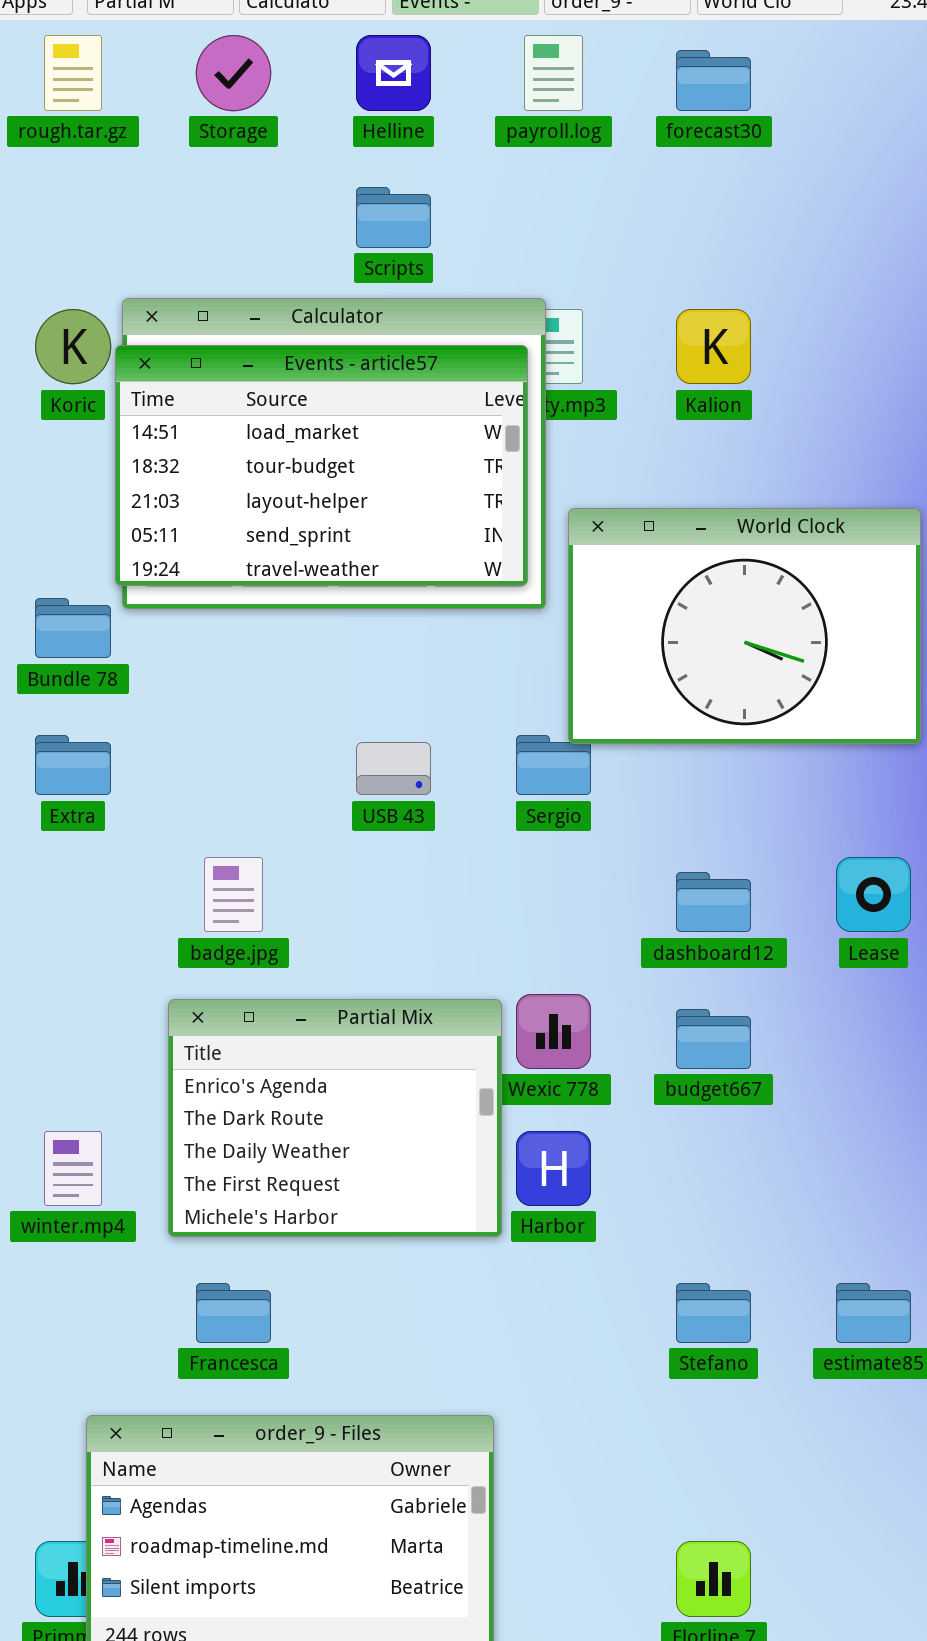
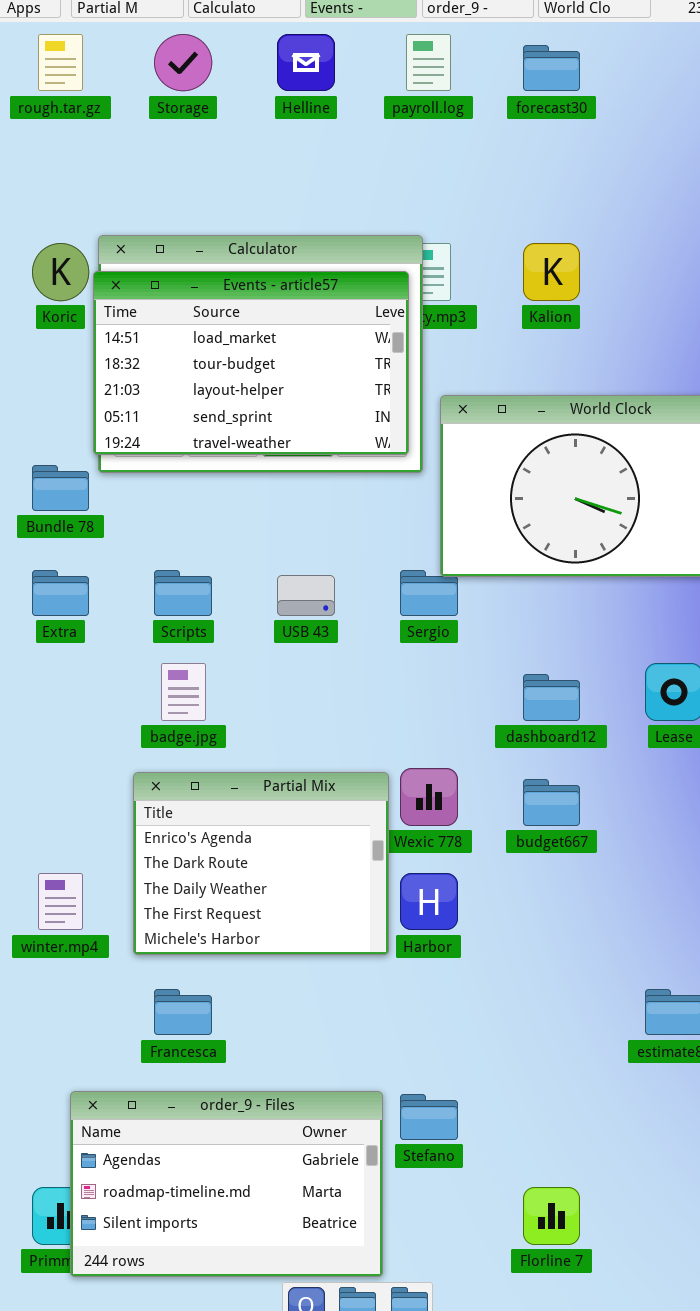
Scripts: [356,187,431,248] -> [154,570,212,616], moved
Stefano: [676,1283,751,1343] -> [400,1094,458,1140], moved

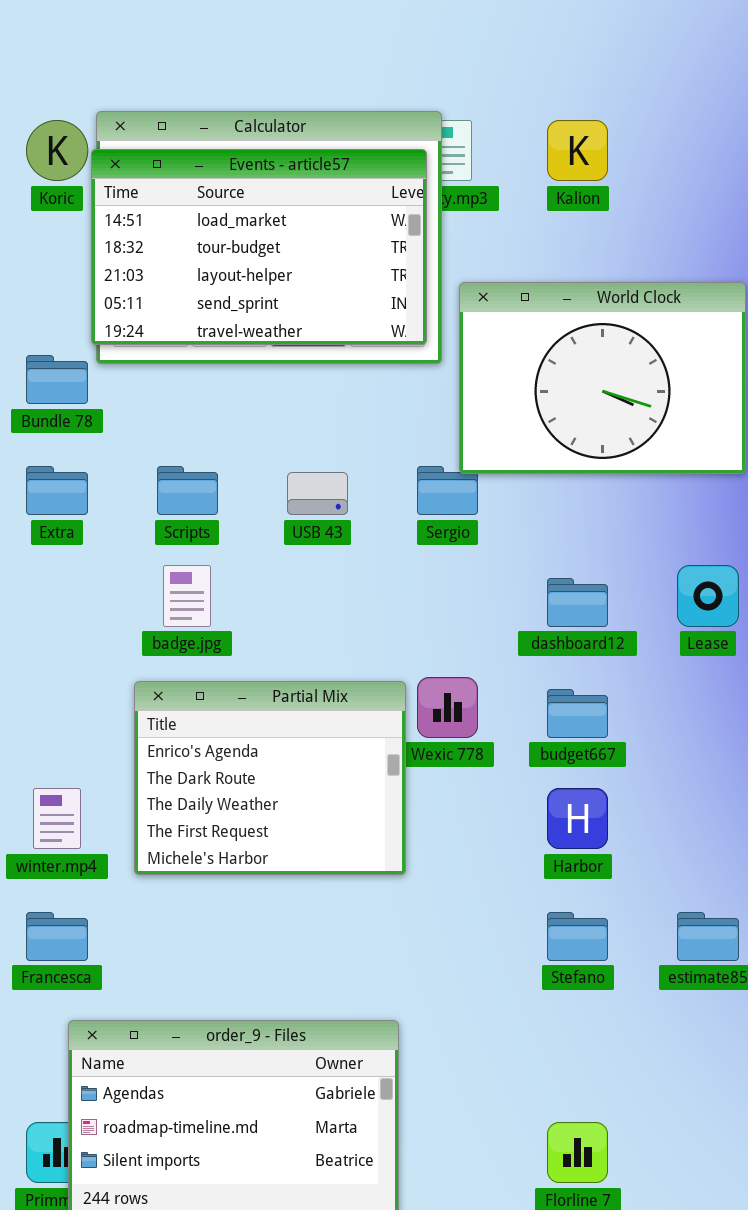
Harbor: [400,873,458,930] -> [547,788,608,849], moved
Francesca: [154,989,212,1035] -> [26,912,88,961], moved
Stefano: [400,1094,458,1140] -> [547,912,608,961], moved

